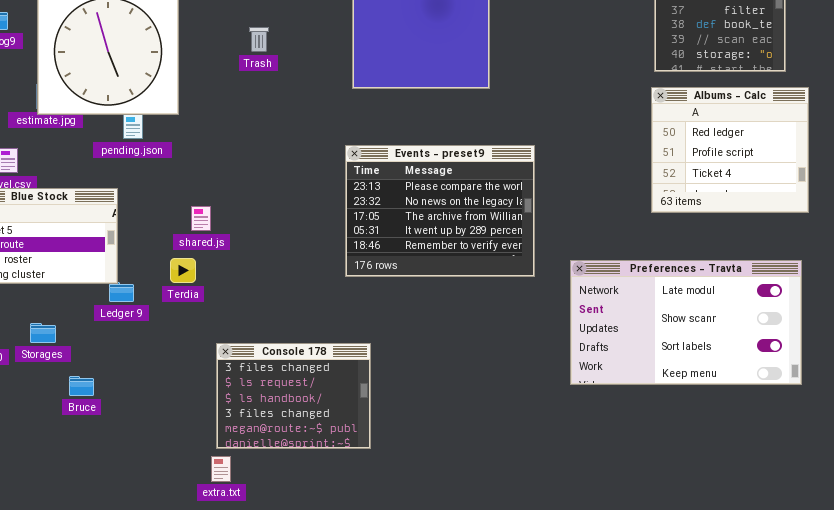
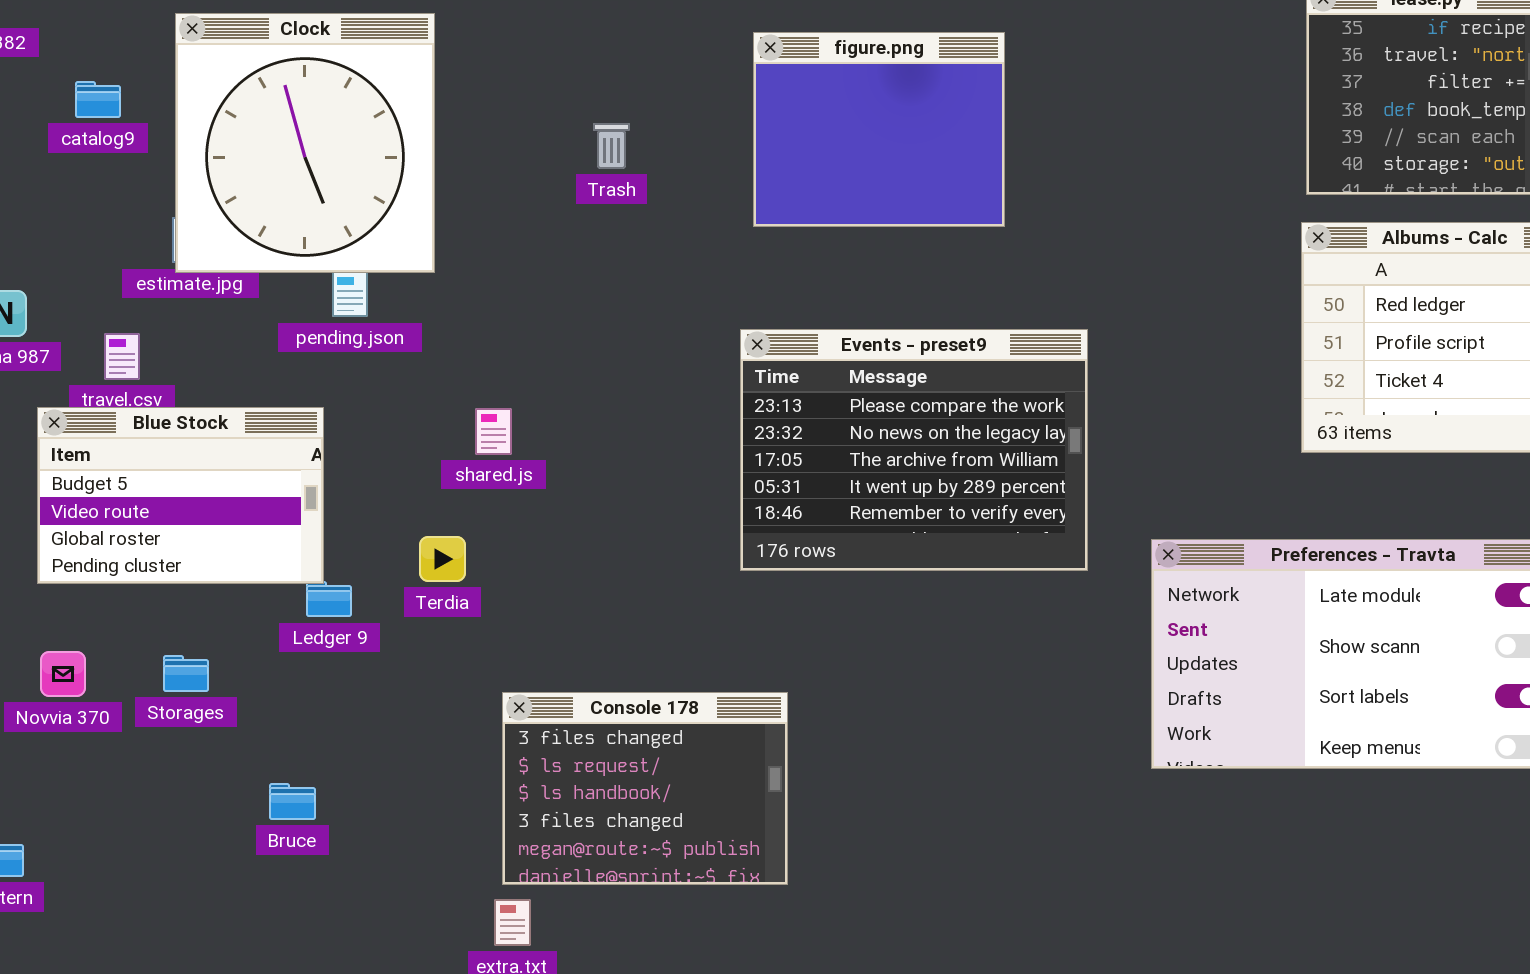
Trash: [249,27,269,52] -> [593,123,630,169], moved
shared.js: [191,206,211,231] -> [475,408,512,455], moved
Bruce: [69,376,94,396] -> [269,783,316,820], moved

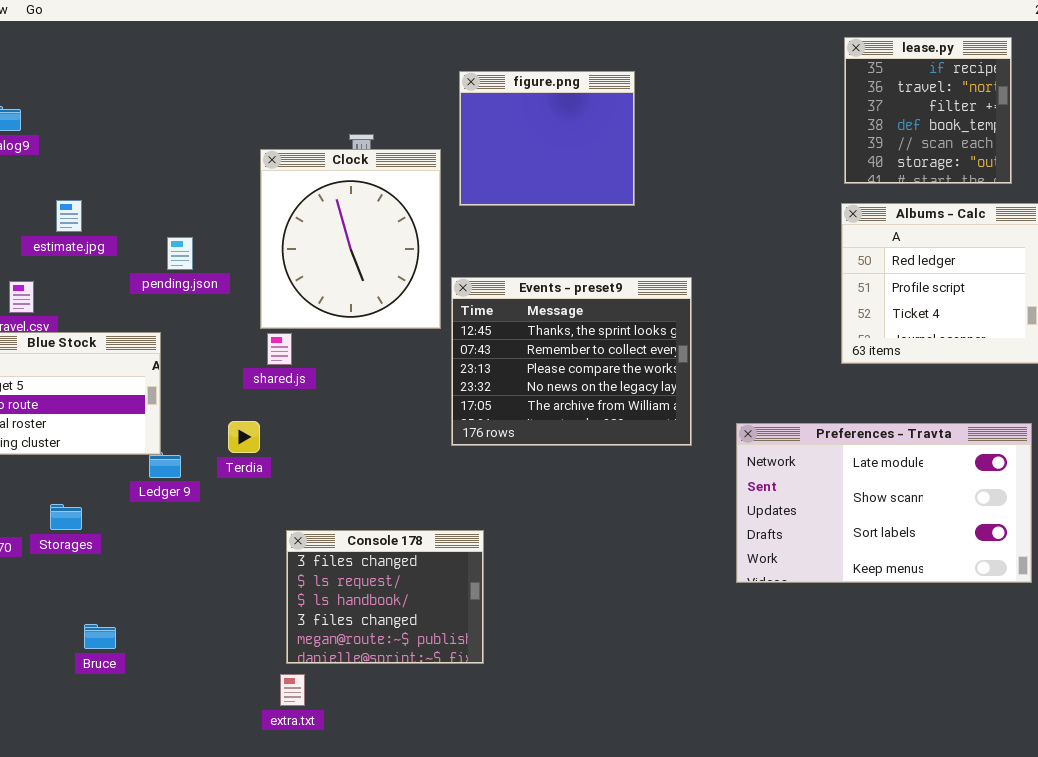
Clock: [175,13,435,273] -> [260,149,441,329], moved
Events - preset9: [740,329,1088,571] -> [451,277,692,446], scrolled up 2 rows
Bruce: [269,783,316,820] -> [84,624,116,649], moved

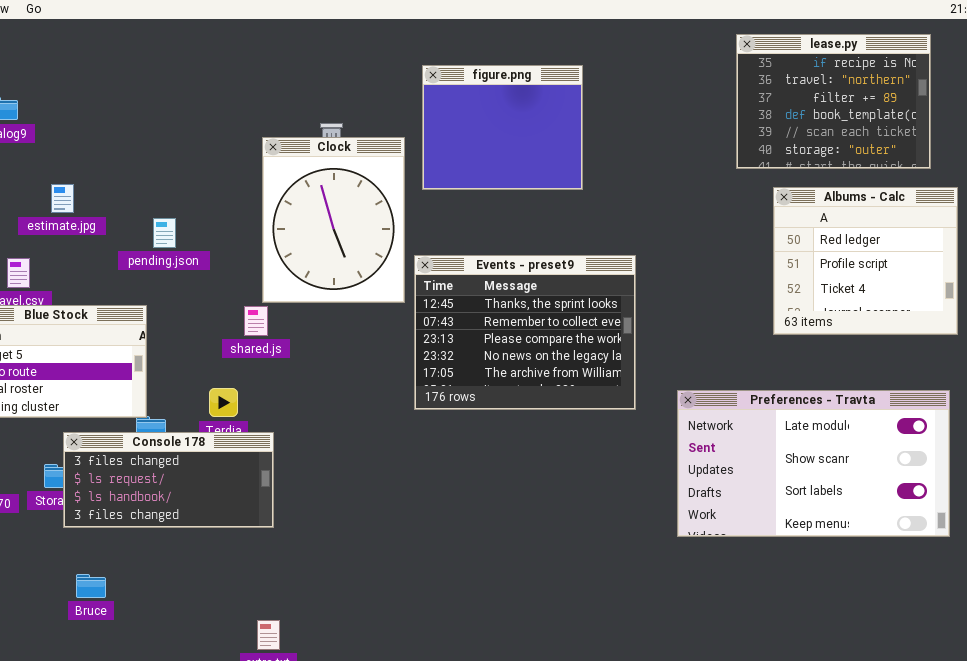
lease.py: [844,37,1012,184] -> [736,34,931,169], resized
Clock: [260,149,441,329] -> [262,137,405,303], resized
Console 178: [286,530,484,664] -> [63,432,274,528], moved, resized

